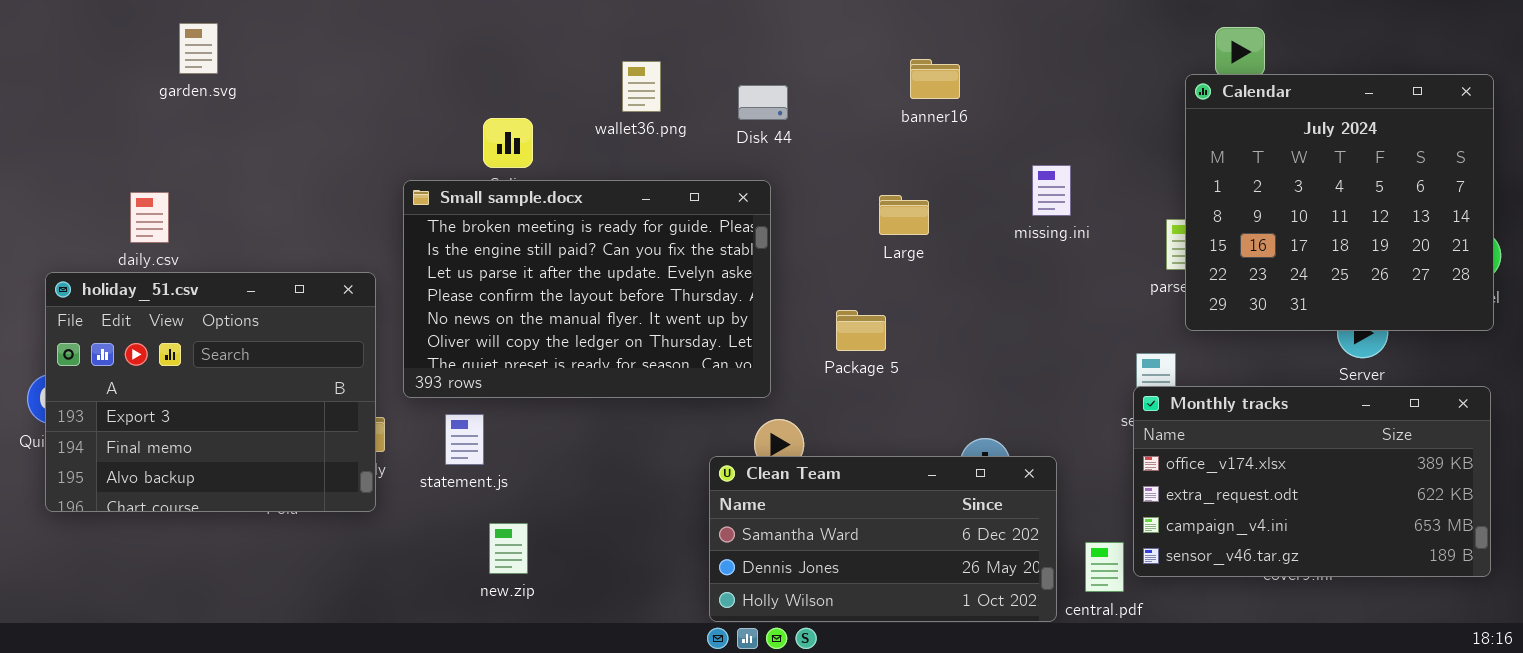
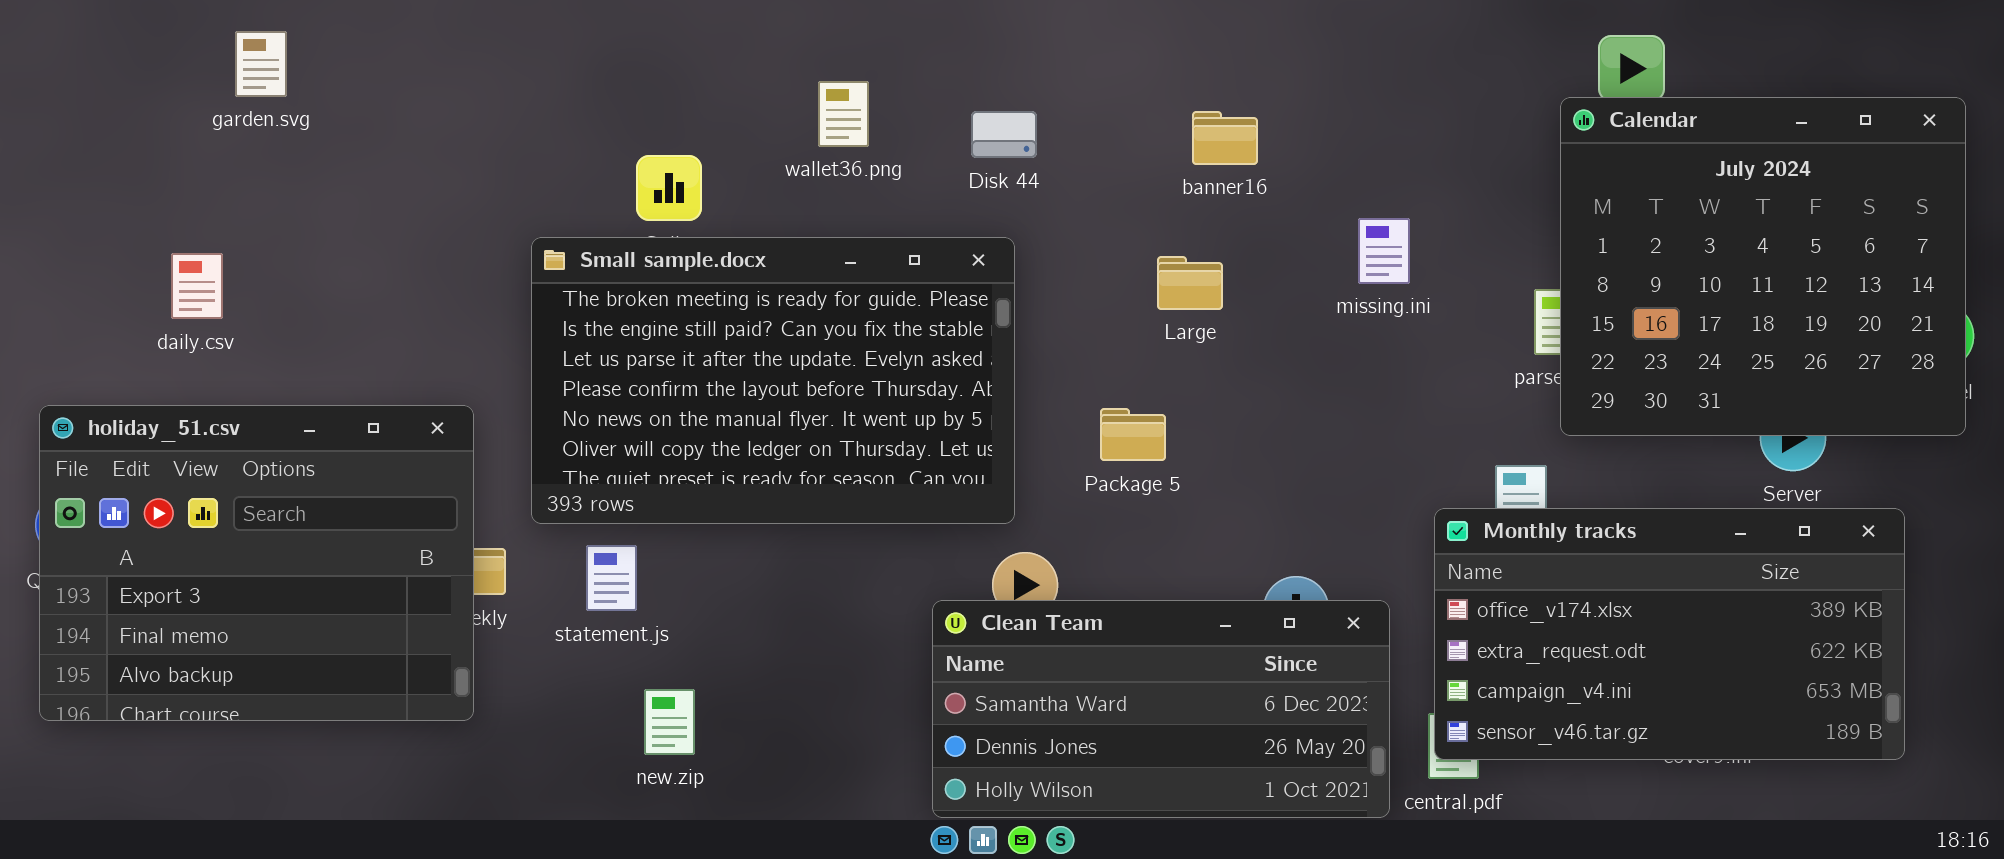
banner16: [910,59,960,99] -> [1192,111,1258,165], moved
holiday_51.csv: [45,272,376,512] -> [39,405,474,721], moved
Monthly tracks: [1133,386,1491,577] -> [1434,508,1905,760], moved

